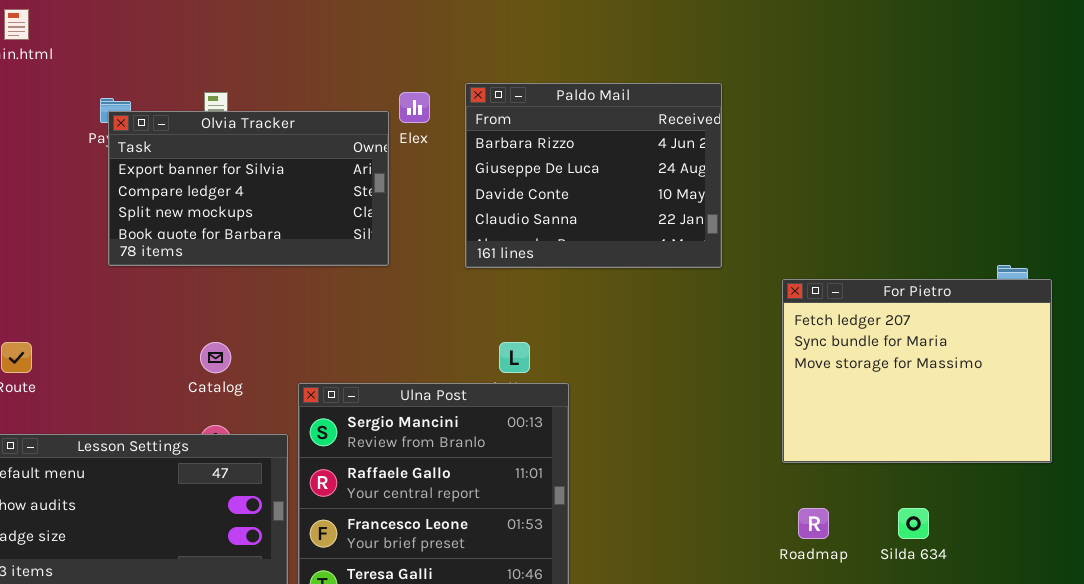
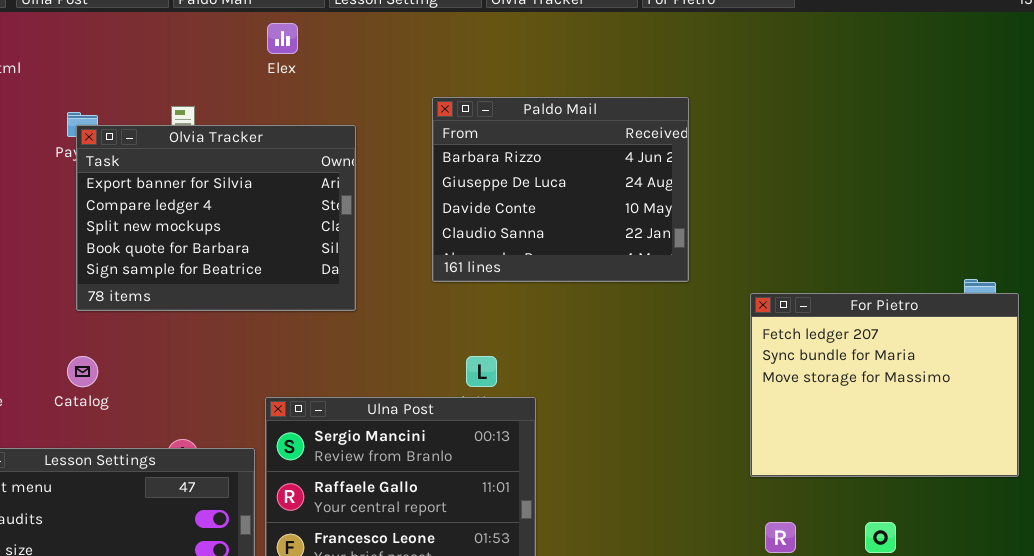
Elex: [399,92,430,123] -> [267,23,298,54], moved
Olvia Tracker: [108,111,389,266] -> [76,125,356,311], resized
Catalog: [200,342,231,373] -> [67,356,98,387], moved

